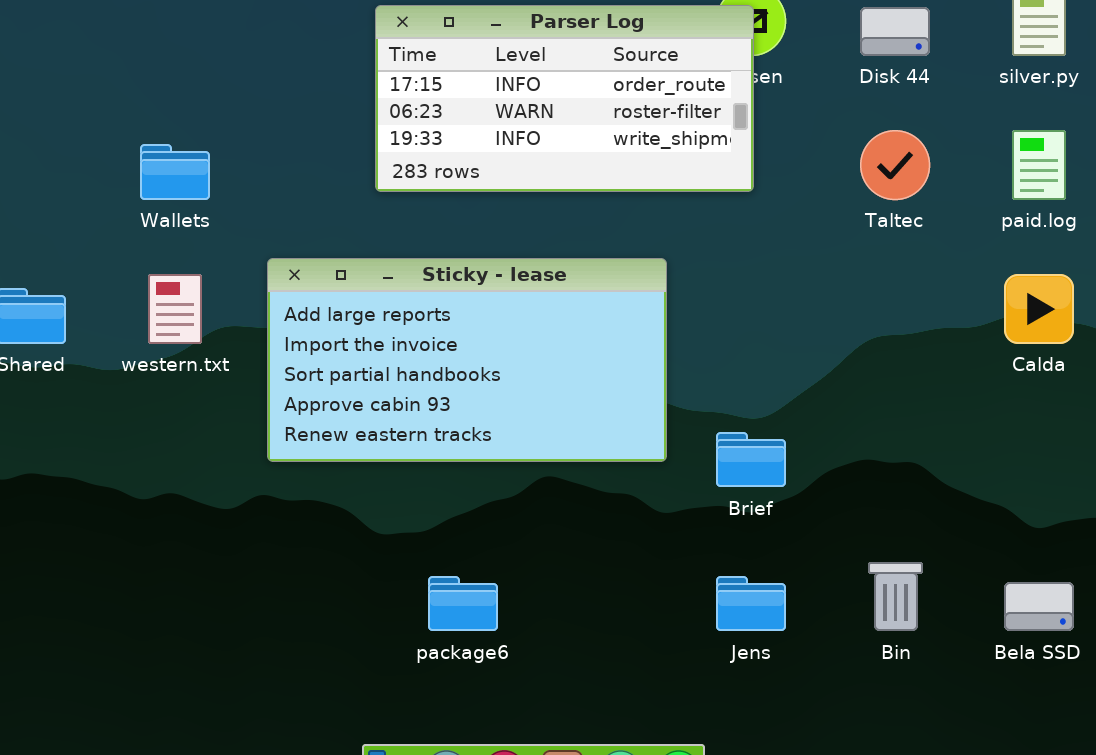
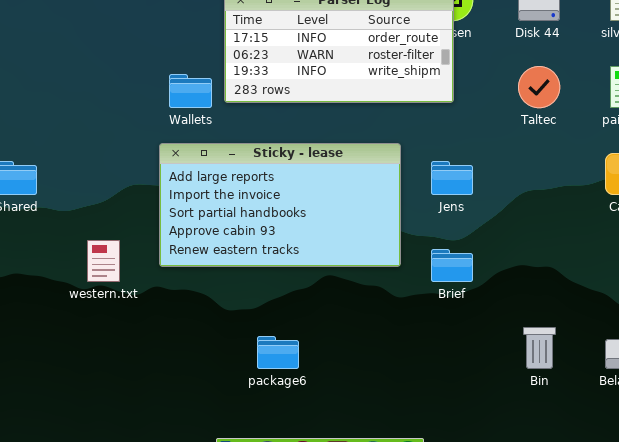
Wallets: [140,144,210,200] -> [169,74,212,108], moved
western.txt: [148,274,202,344] -> [87,240,120,282], moved
Jens: [716,576,786,631] -> [431,161,473,195], moved

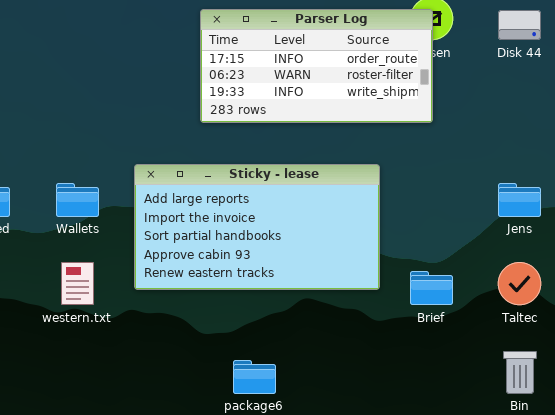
Taltec: [518,66,560,108] -> [498,262,541,305], moved
Wallets: [169,74,212,108] -> [56,183,99,217], moved
Jens: [431,161,473,195] -> [498,183,541,217], moved

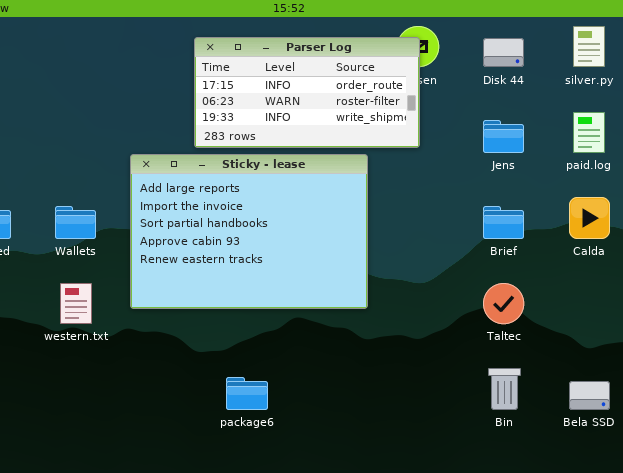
Sticky - lease: [134,164,380,290] -> [130,154,368,309], resized
Jens: [498,183,541,217] -> [483,120,524,153], moved
Brief: [410,271,453,305] -> [483,206,524,239], moved

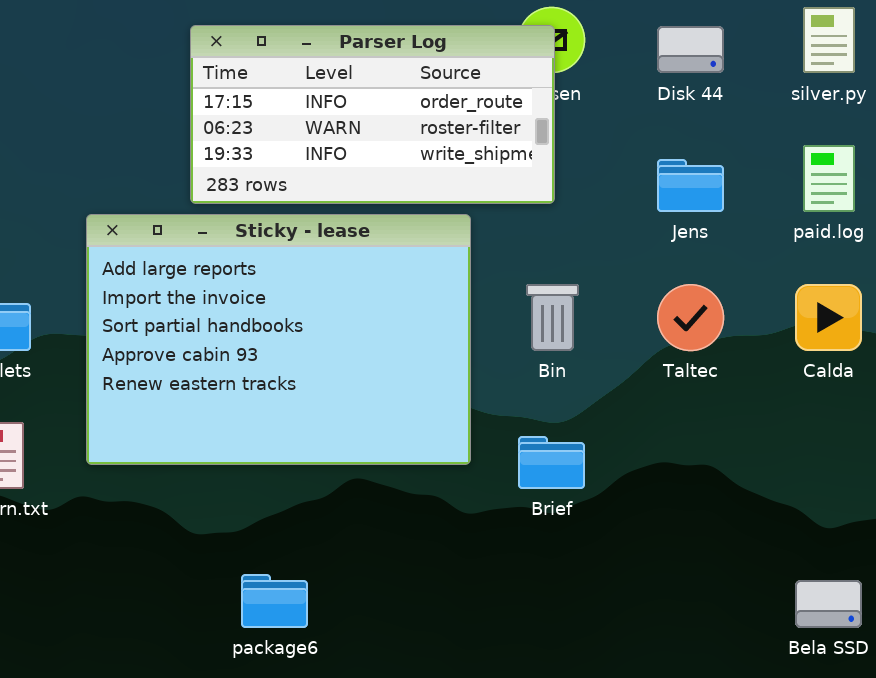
Brief: [483,206,524,239] -> [518,436,585,489], moved
Taltec: [483,283,524,324] -> [657,284,724,351], moved
Bin: [488,368,521,410] -> [526,284,579,351], moved

